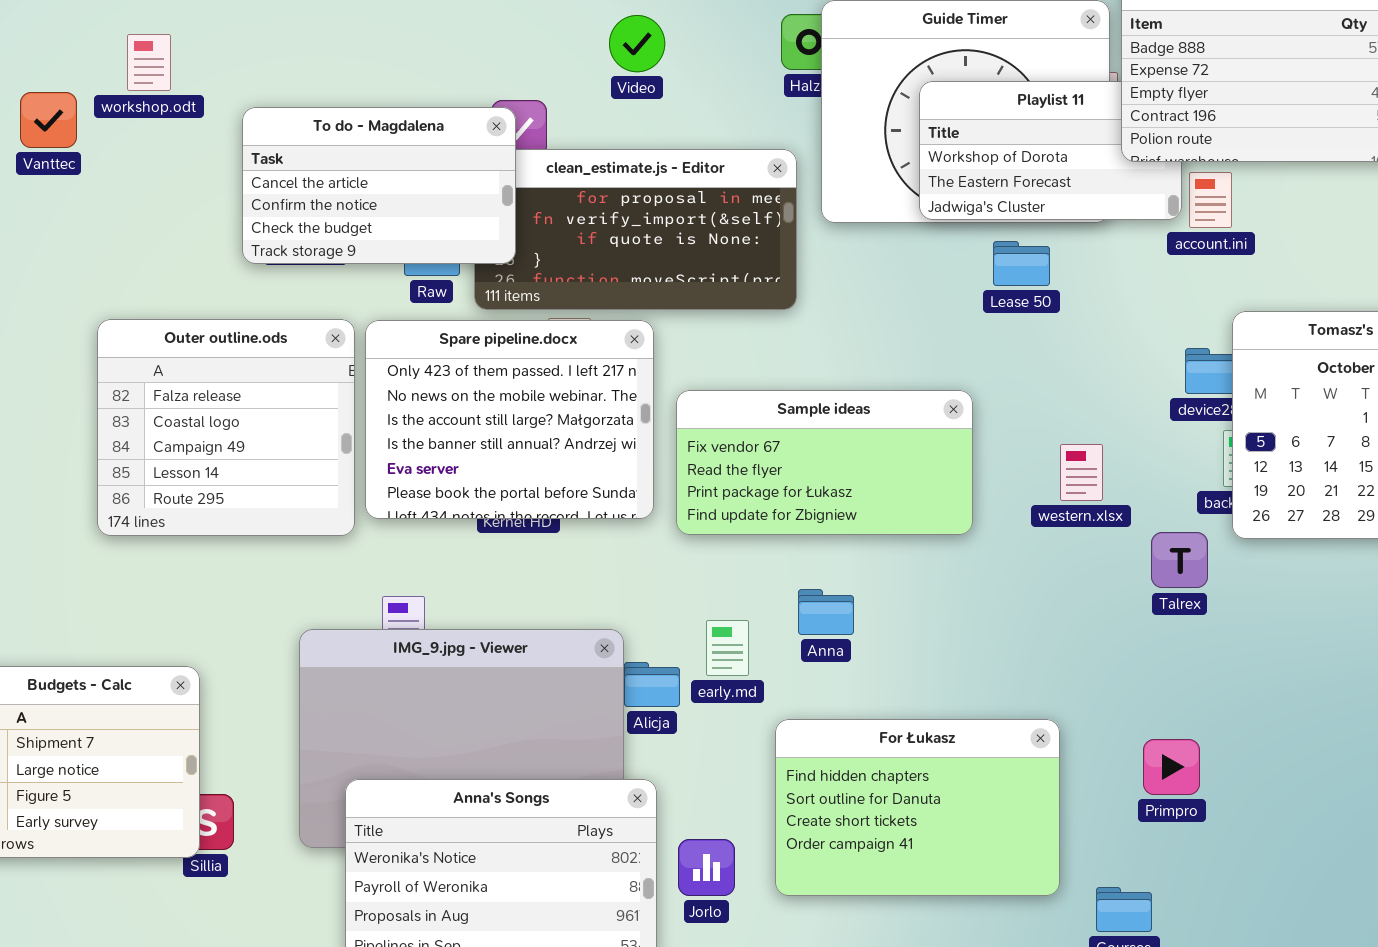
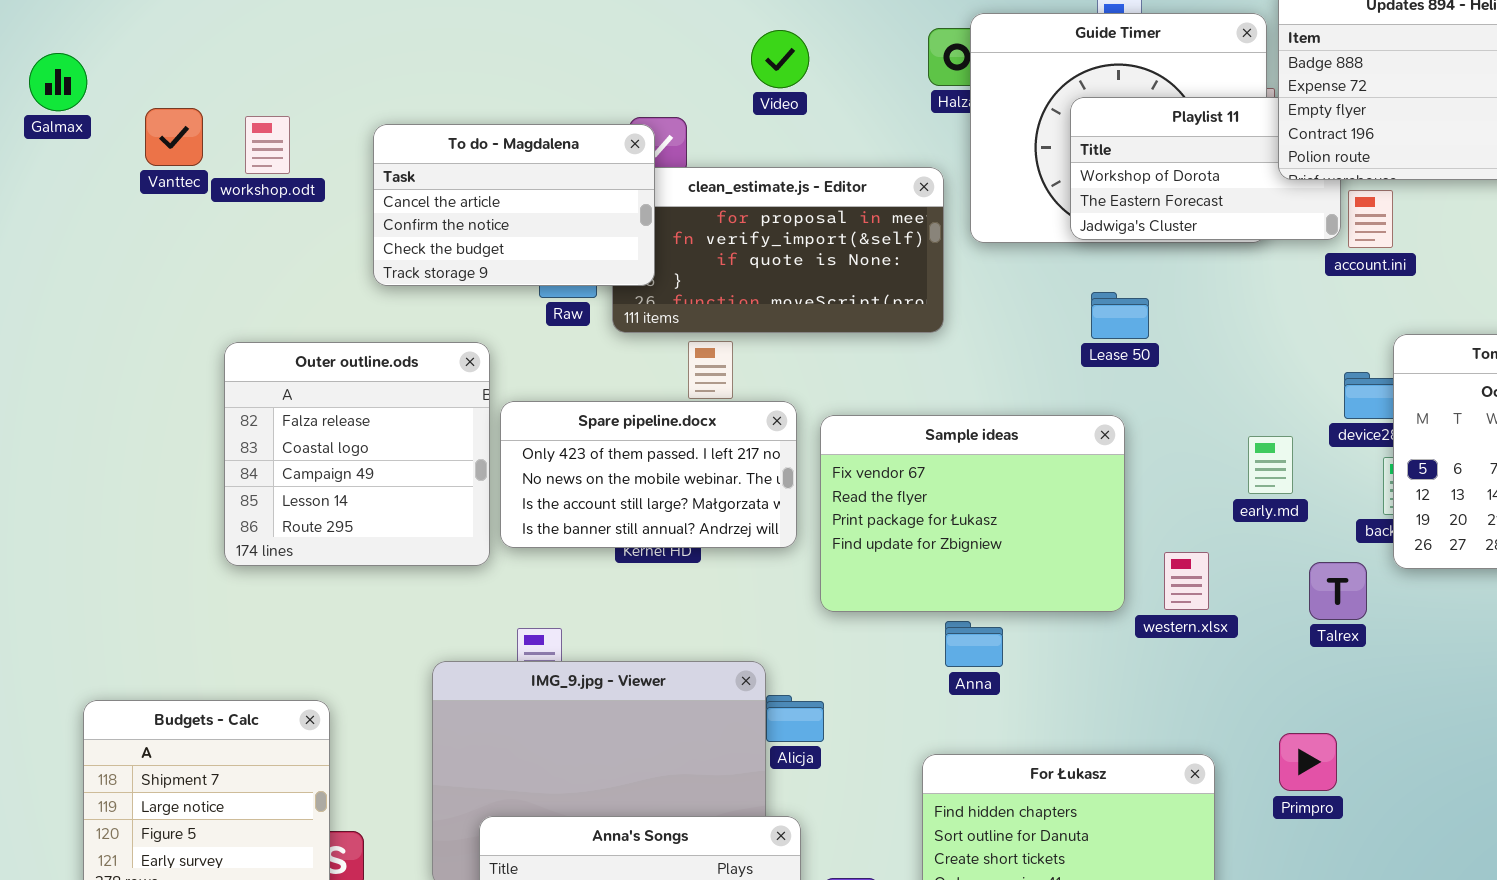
workshop.odt: [127,34,171,91] -> [245,116,290,174], moved
Lease 50: [993,241,1050,286] -> [1091,292,1149,339], moved
Spare pipeline.docx: [365,320,654,519] -> [500,401,797,548], resized
Sample ideas: [676,390,973,535] -> [820,415,1125,612], resized
western.xlsx: [1060,444,1103,501] -> [1164,552,1209,610], moved
early.md: [706,620,749,676] -> [1248,436,1293,494], moved
Primpro: [1143,739,1200,795] -> [1279,733,1337,791], moved

